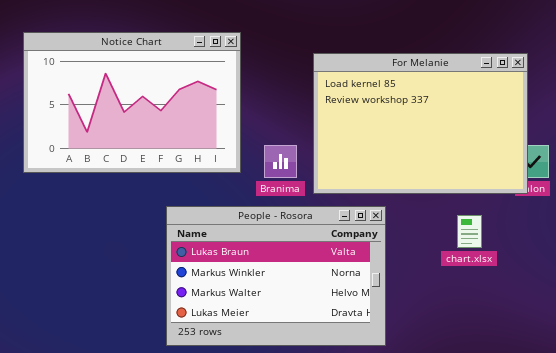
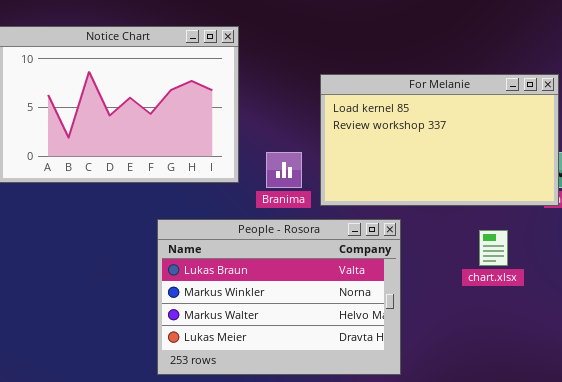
For Melanie: [313,53,528,194] -> [320,74,559,206], resized

